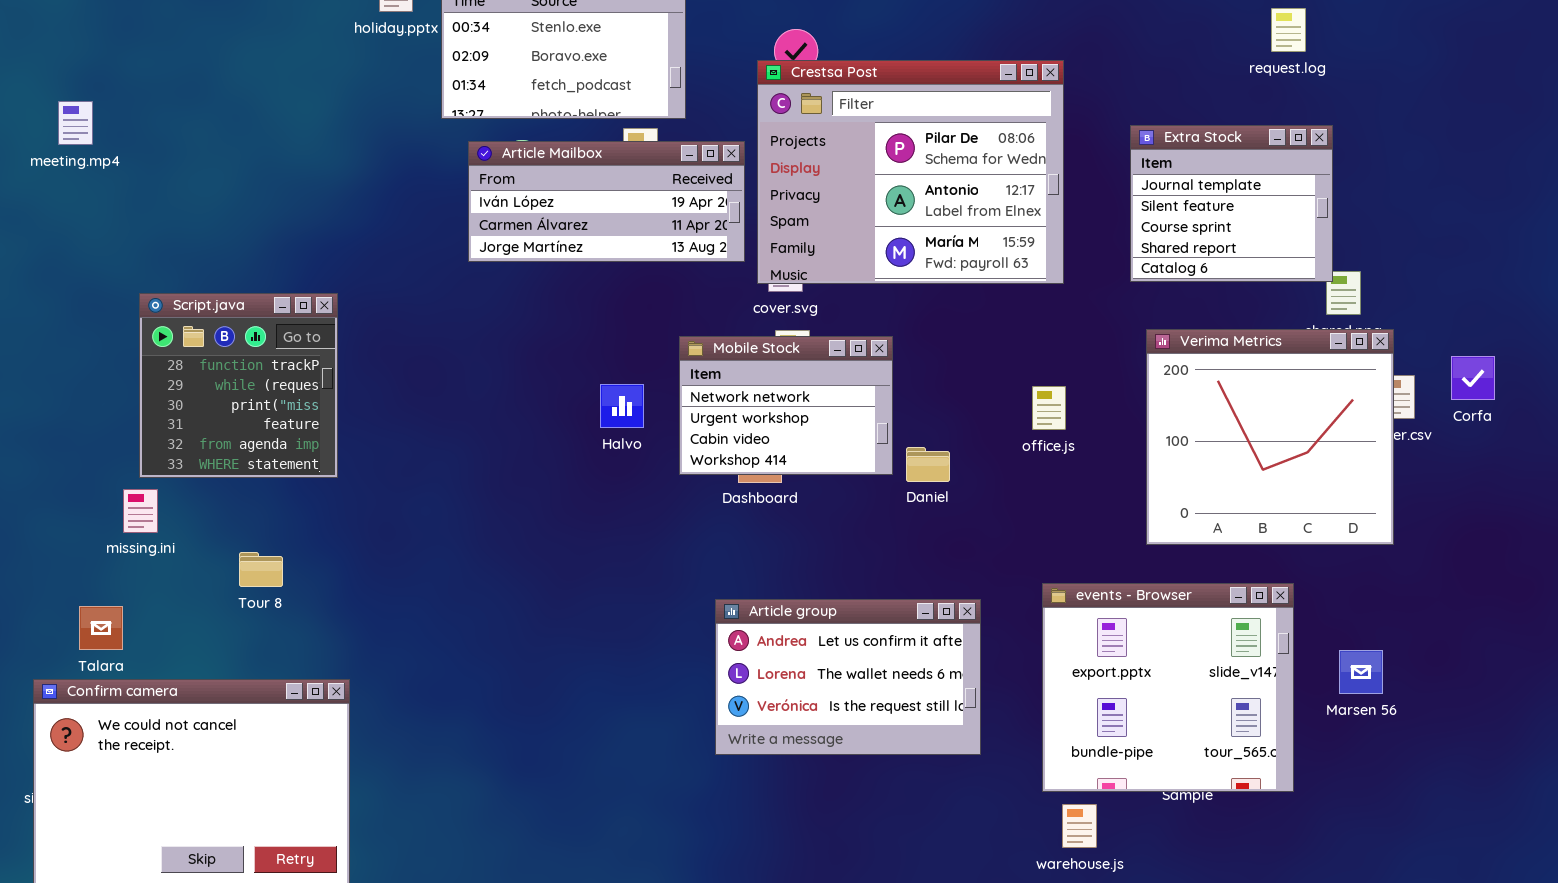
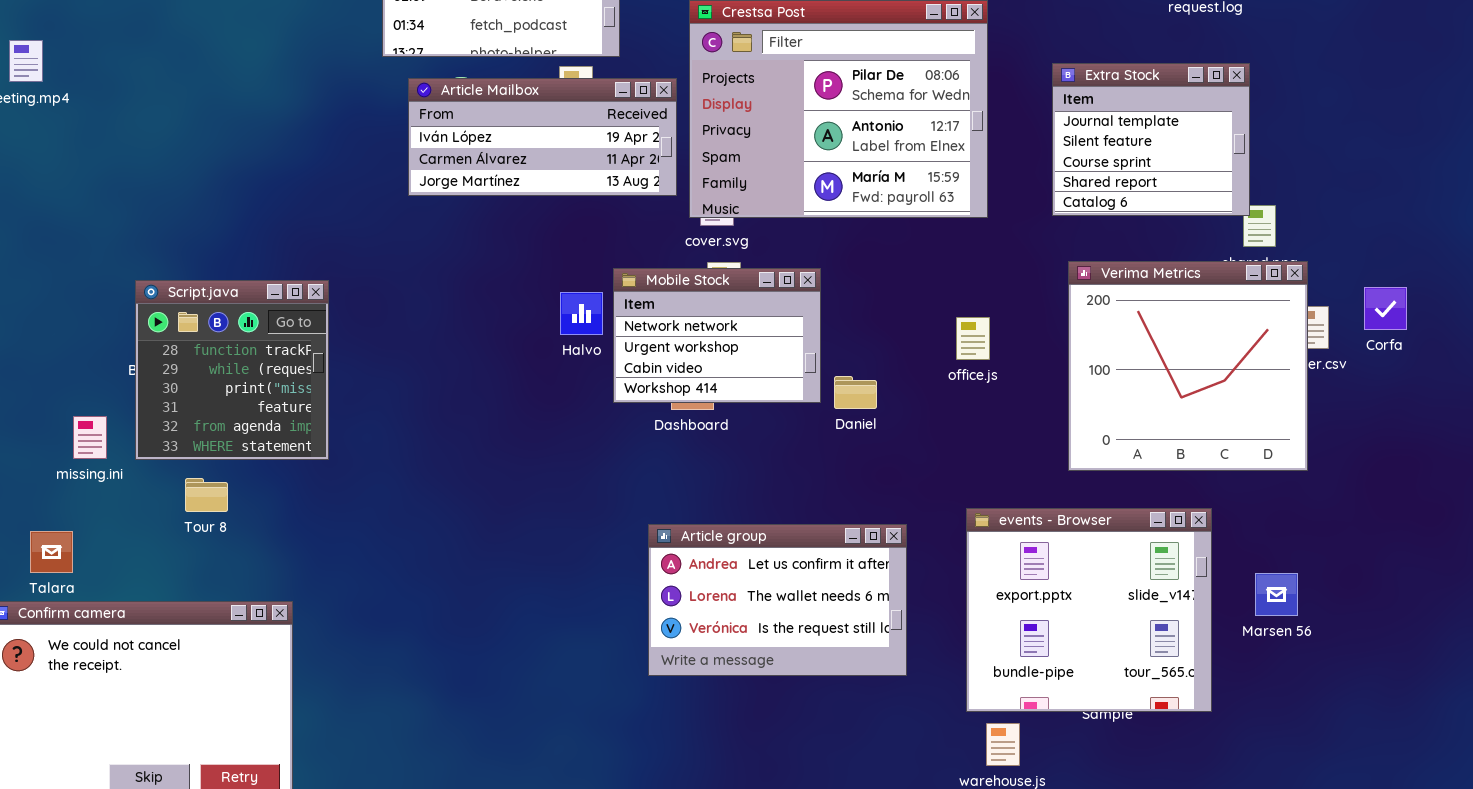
Script.java: [139,293,338,478] -> [135,280,329,460], moved
Halvo: [600,384,644,428] -> [560,292,603,335], moved

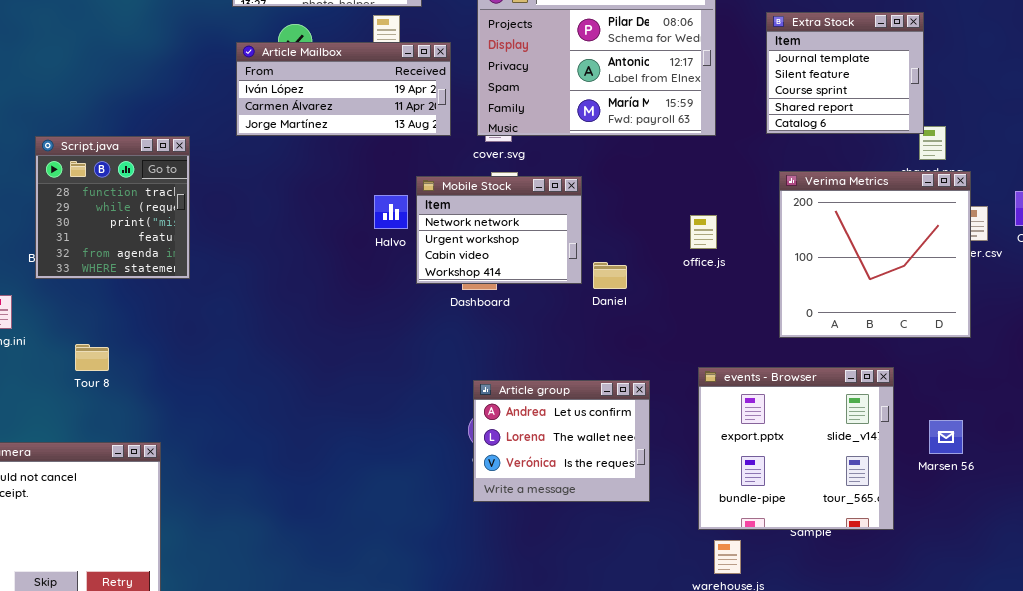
Article Mailbox: [408,78,677,196] -> [236,42,451,136], moved
Script.java: [135,280,329,460] -> [35,136,190,279], moved
Article group: [648,524,907,676] -> [473,380,650,502], resized

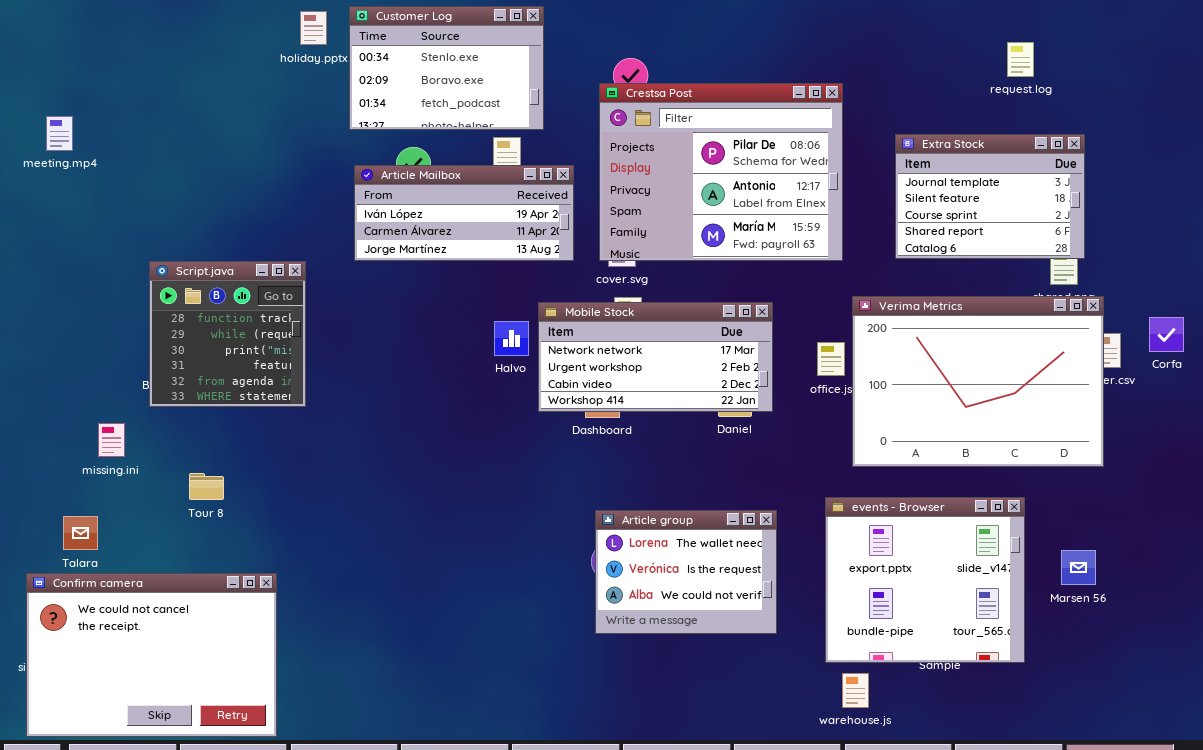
Extra Stock: [766,12,924,134] -> [895,134,1085,259], resized
Verima Metrics: [779,171,971,338] -> [852,296,1104,467], resized
Mobile Stock: [416,176,582,284] -> [538,302,773,412], resized
Article group: [473,380,650,502] -> [595,510,777,634], scrolled down 1 row

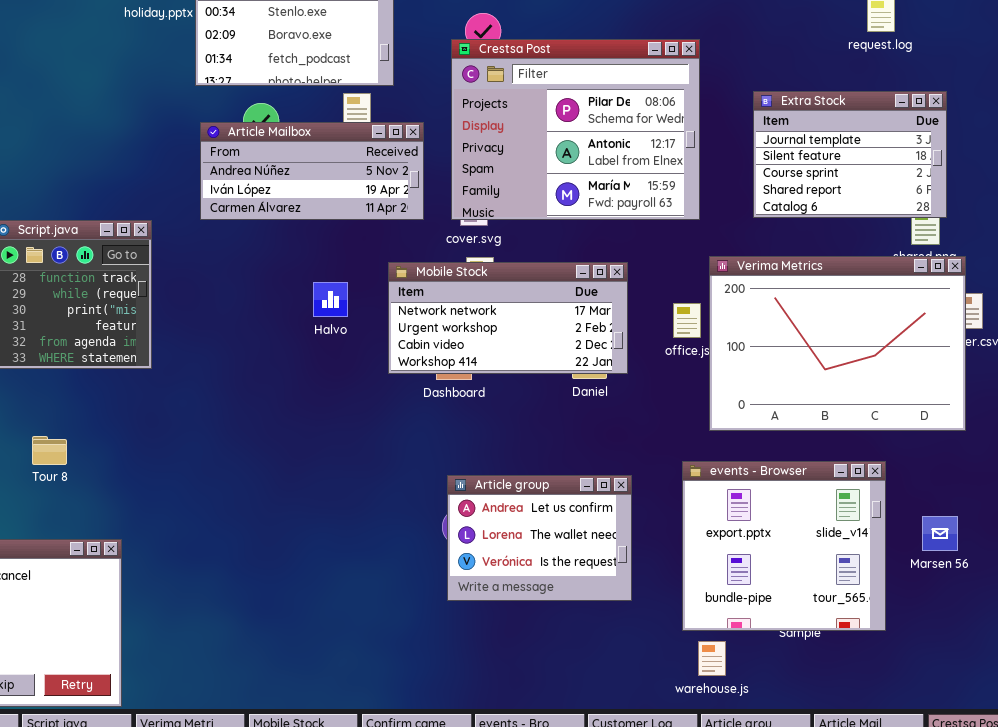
Article Mailbox: [354,165,574,261] -> [200,122,424,220], scrolled up 1 row
Halvo: [494,321,529,356] -> [313,282,348,317], moved
Article group: [595,510,777,634] -> [447,475,632,601], scrolled up 1 row

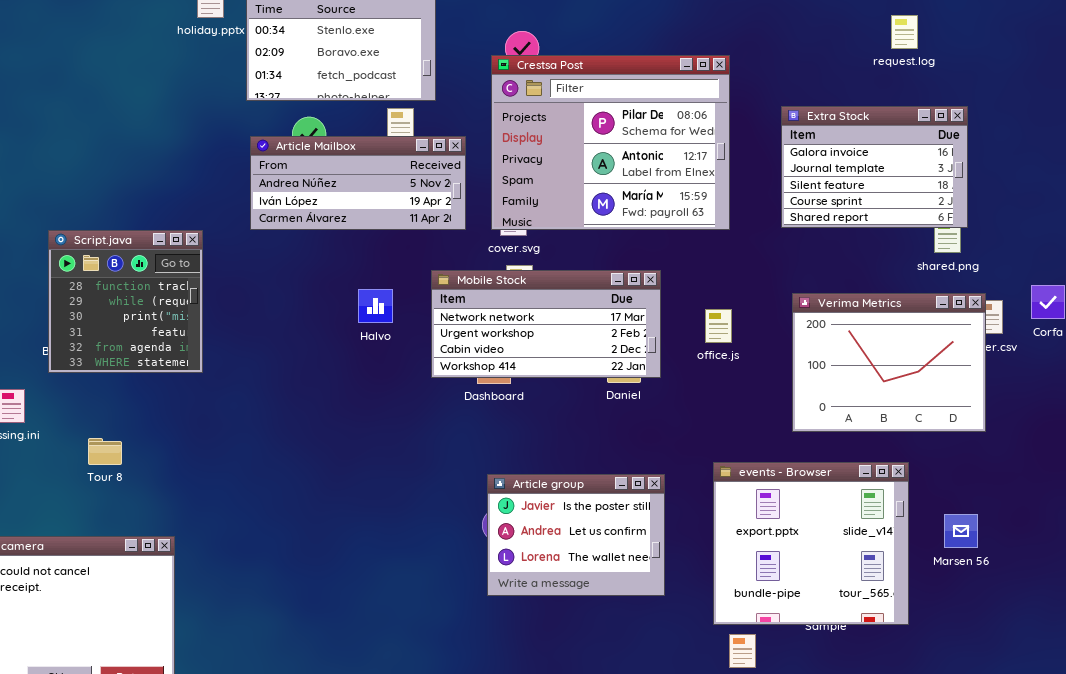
Extra Stock: [753,91,947,218] -> [781,106,968,228], scrolled up 1 row
Verima Metrics: [709,256,966,431] -> [792,293,986,432], resized
Article group: [447,475,632,601] -> [487,474,665,596], scrolled up 1 row

